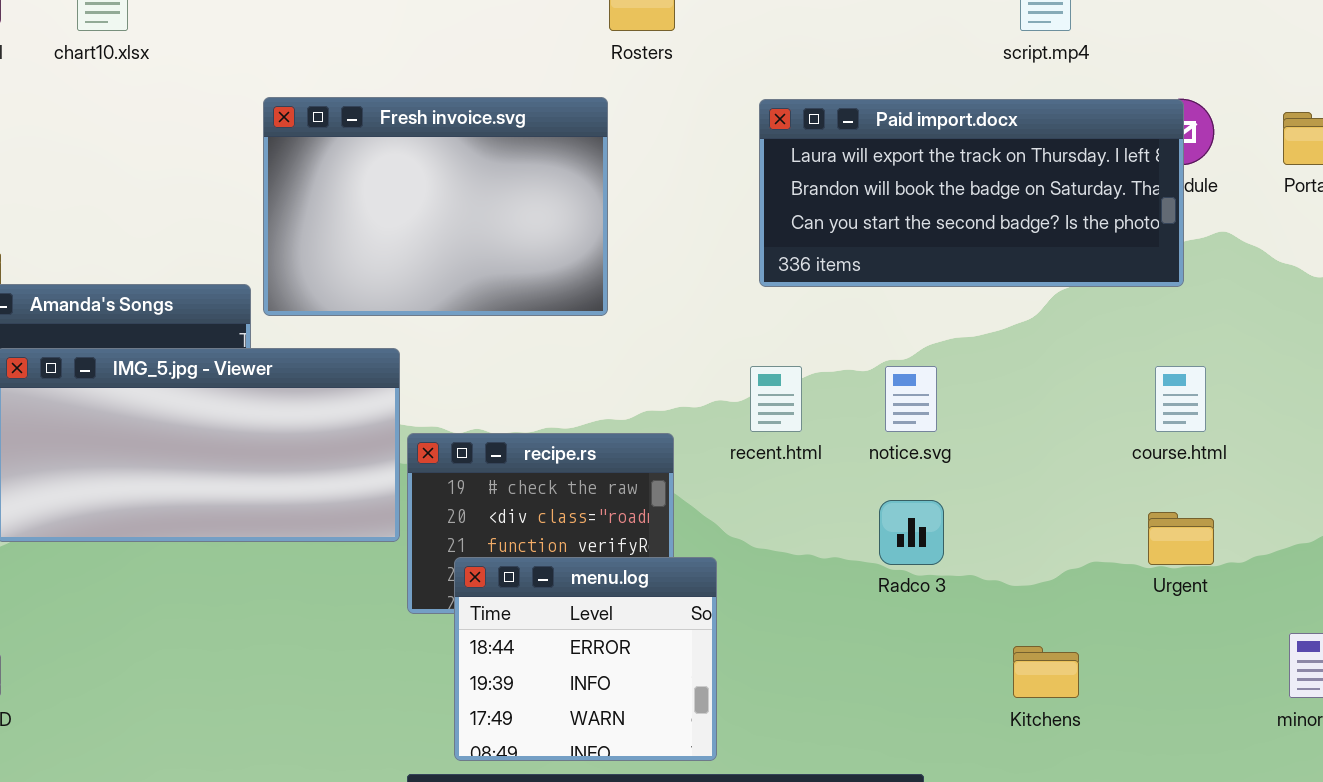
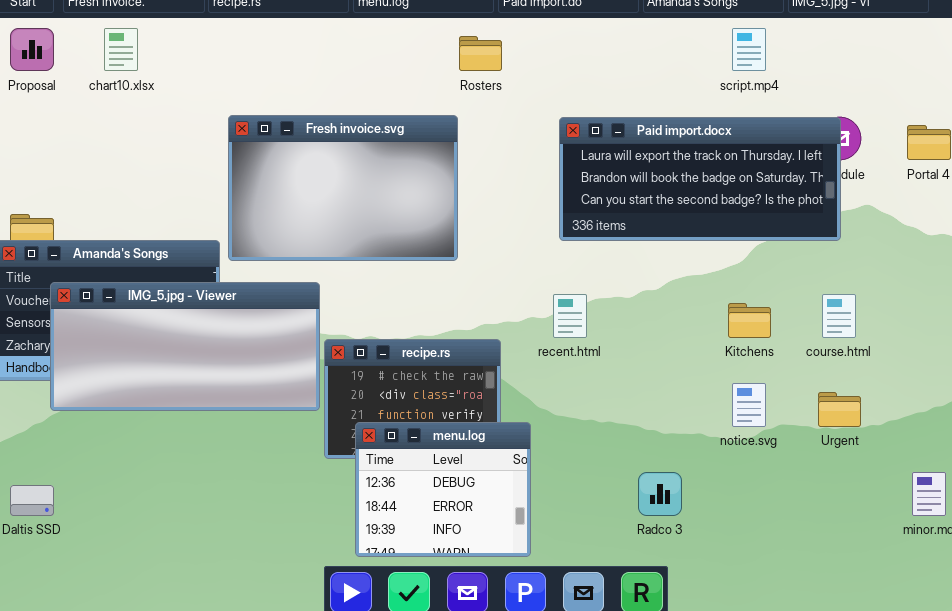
notice.svg: [885,366,937,432] -> [732,383,766,427], moved
Radco 3: [879,500,944,565] -> [638,472,682,516], moved
menu.log: [454,557,717,761] -> [355,422,531,557], scrolled up 1 row
Kitchens: [1013,646,1079,698] -> [728,303,771,338], moved

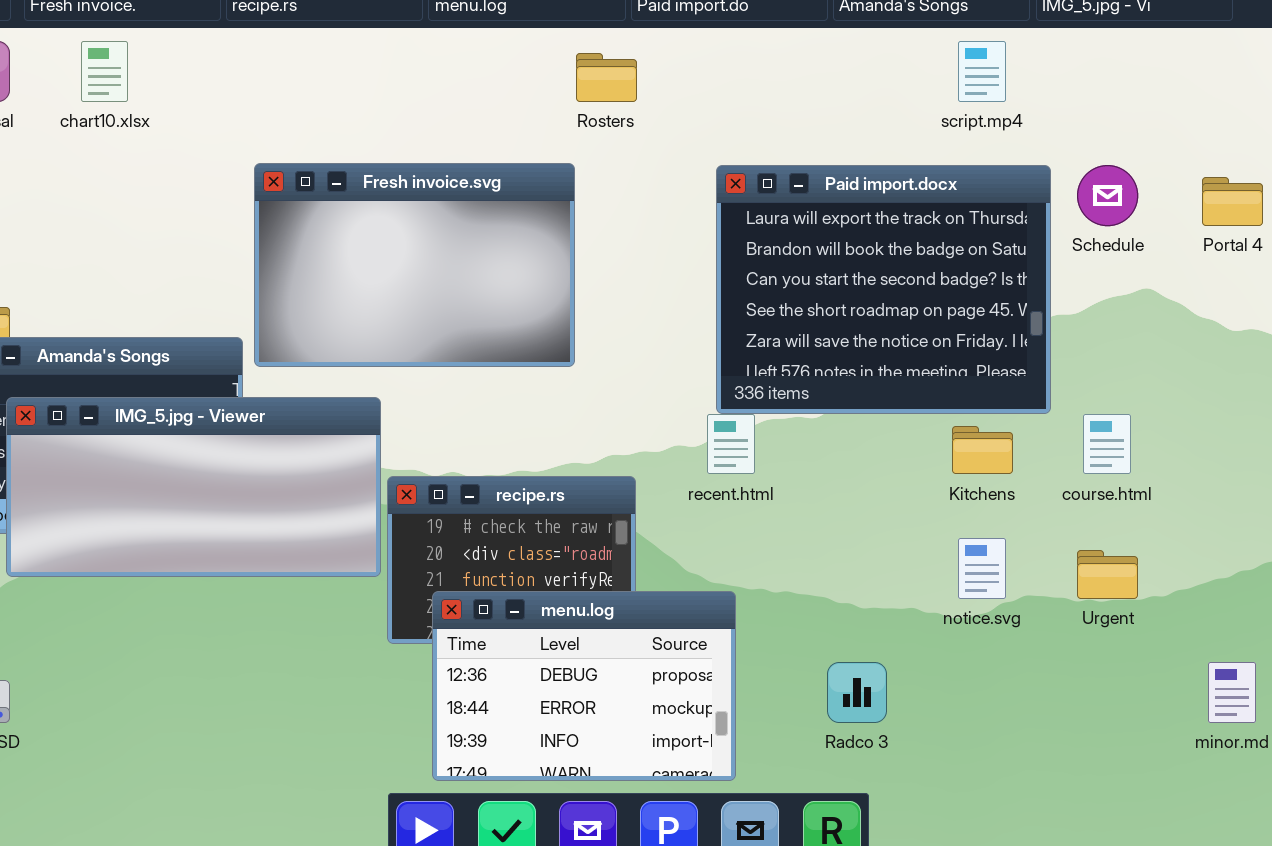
Paid import.docx: [559,117,841,241] -> [716,165,1051,414], resized
menu.log: [355,422,531,557] -> [432,591,736,781], resized

